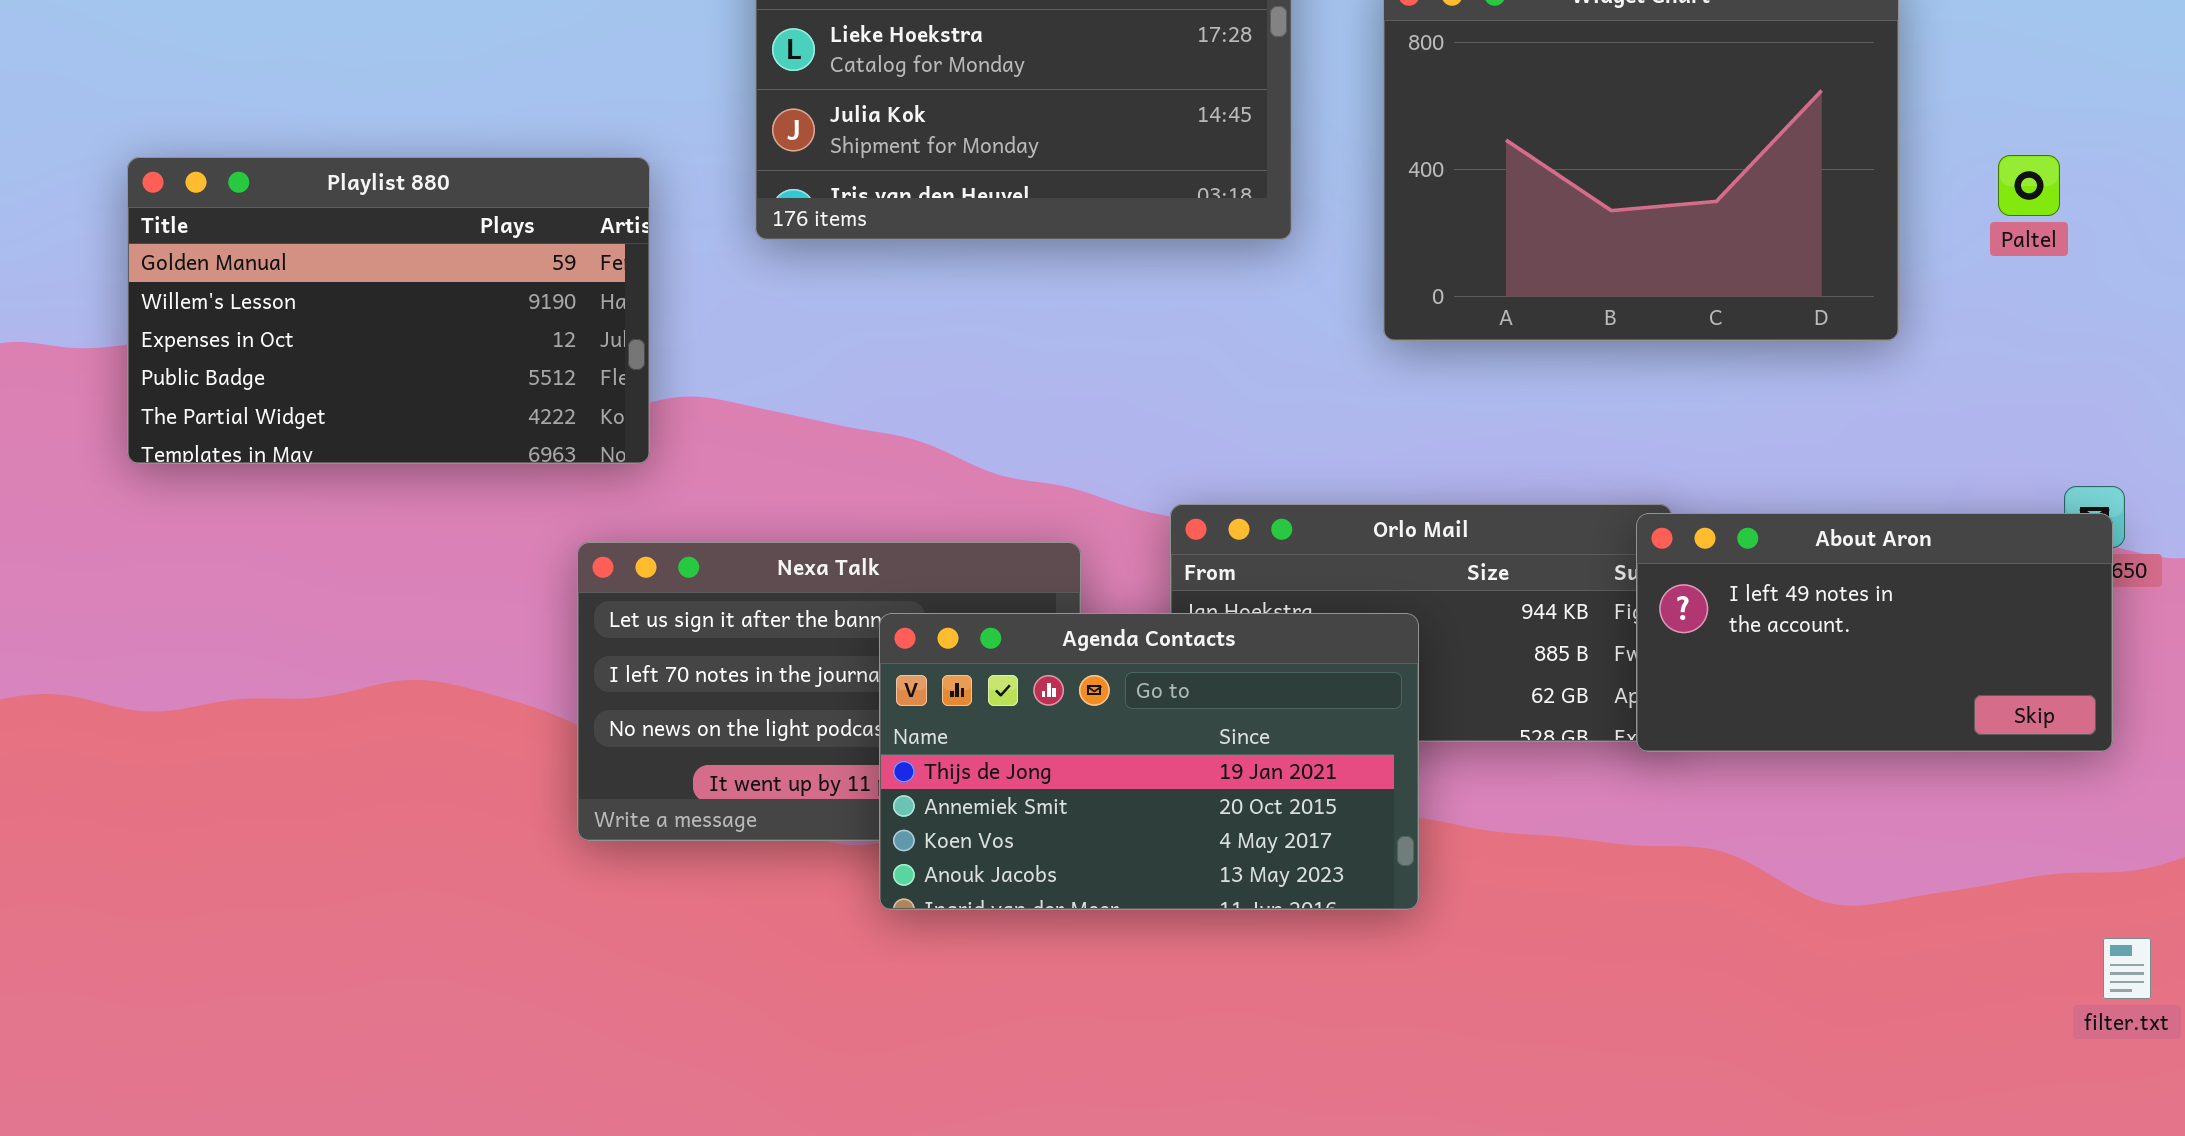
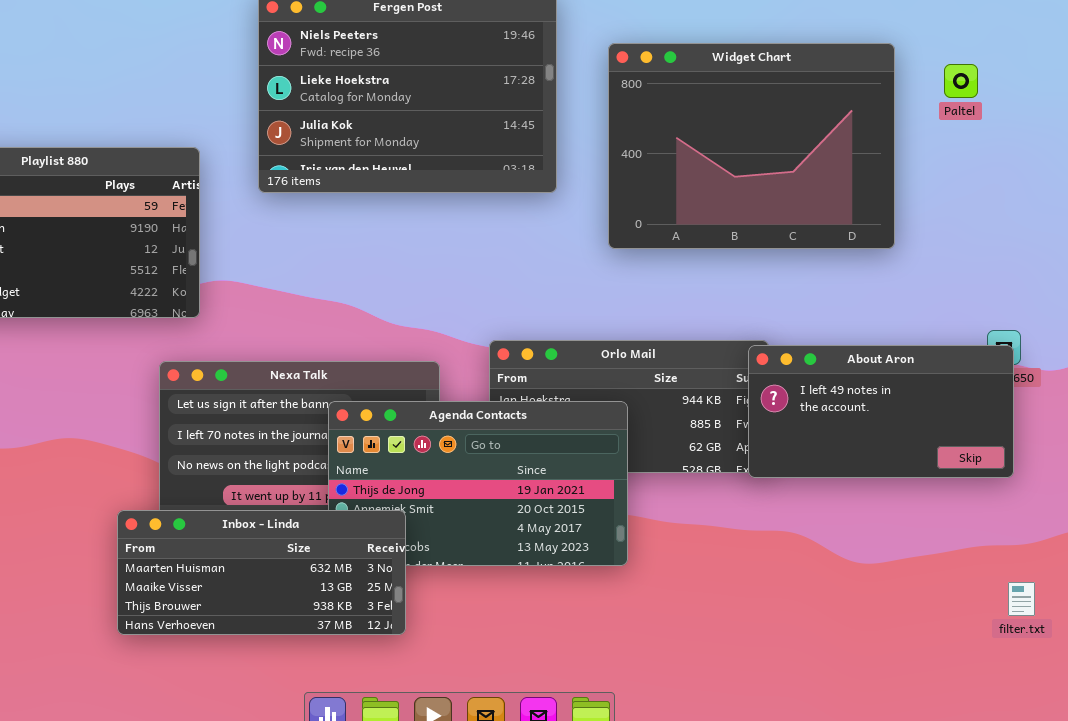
Paltel: [1998,155,2060,216] -> [944,64,978,98], moved
Inbox - Linda: none -> [117,510,406,635], opened

